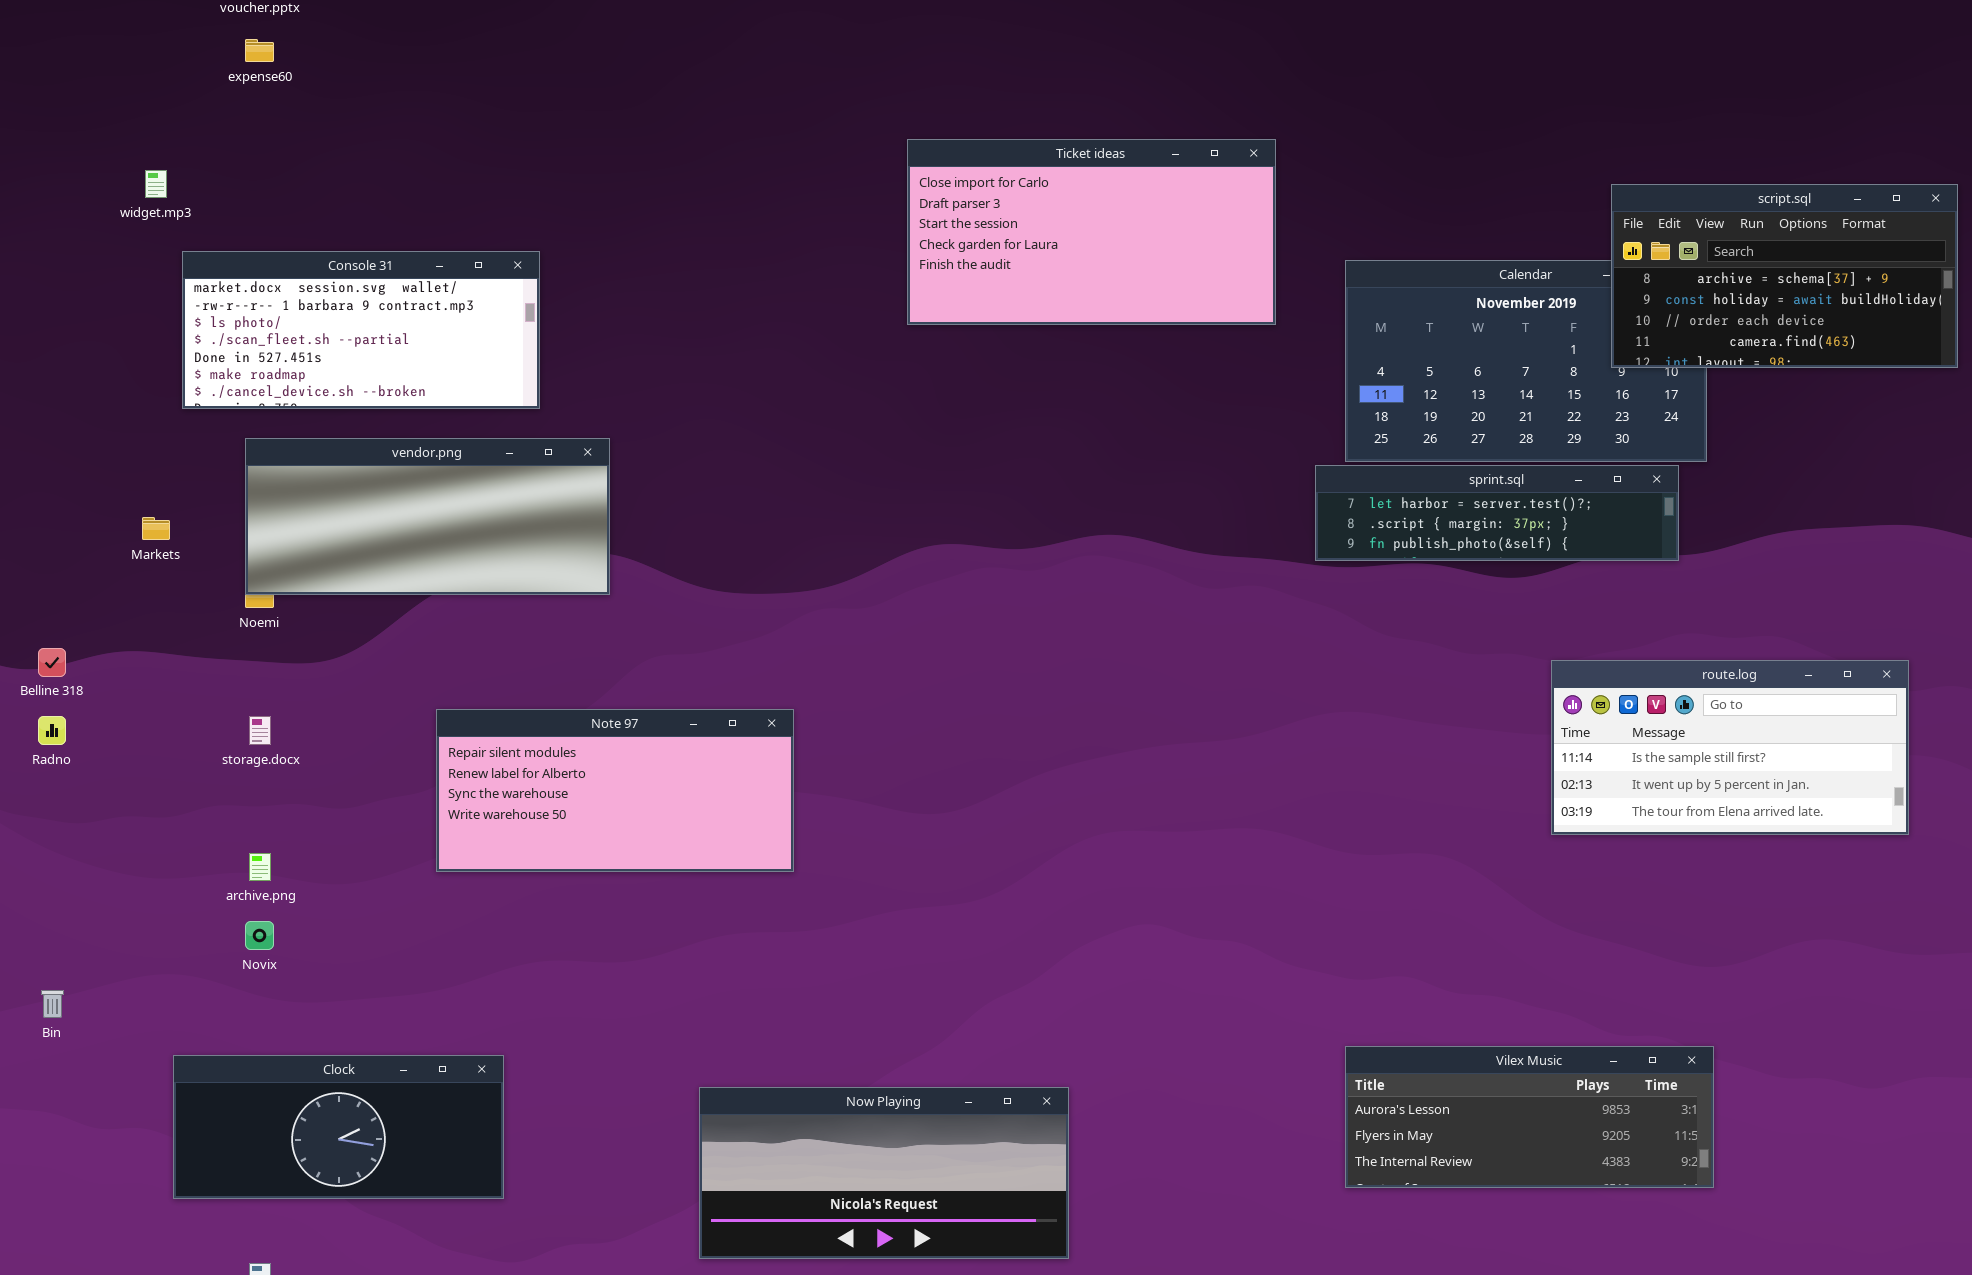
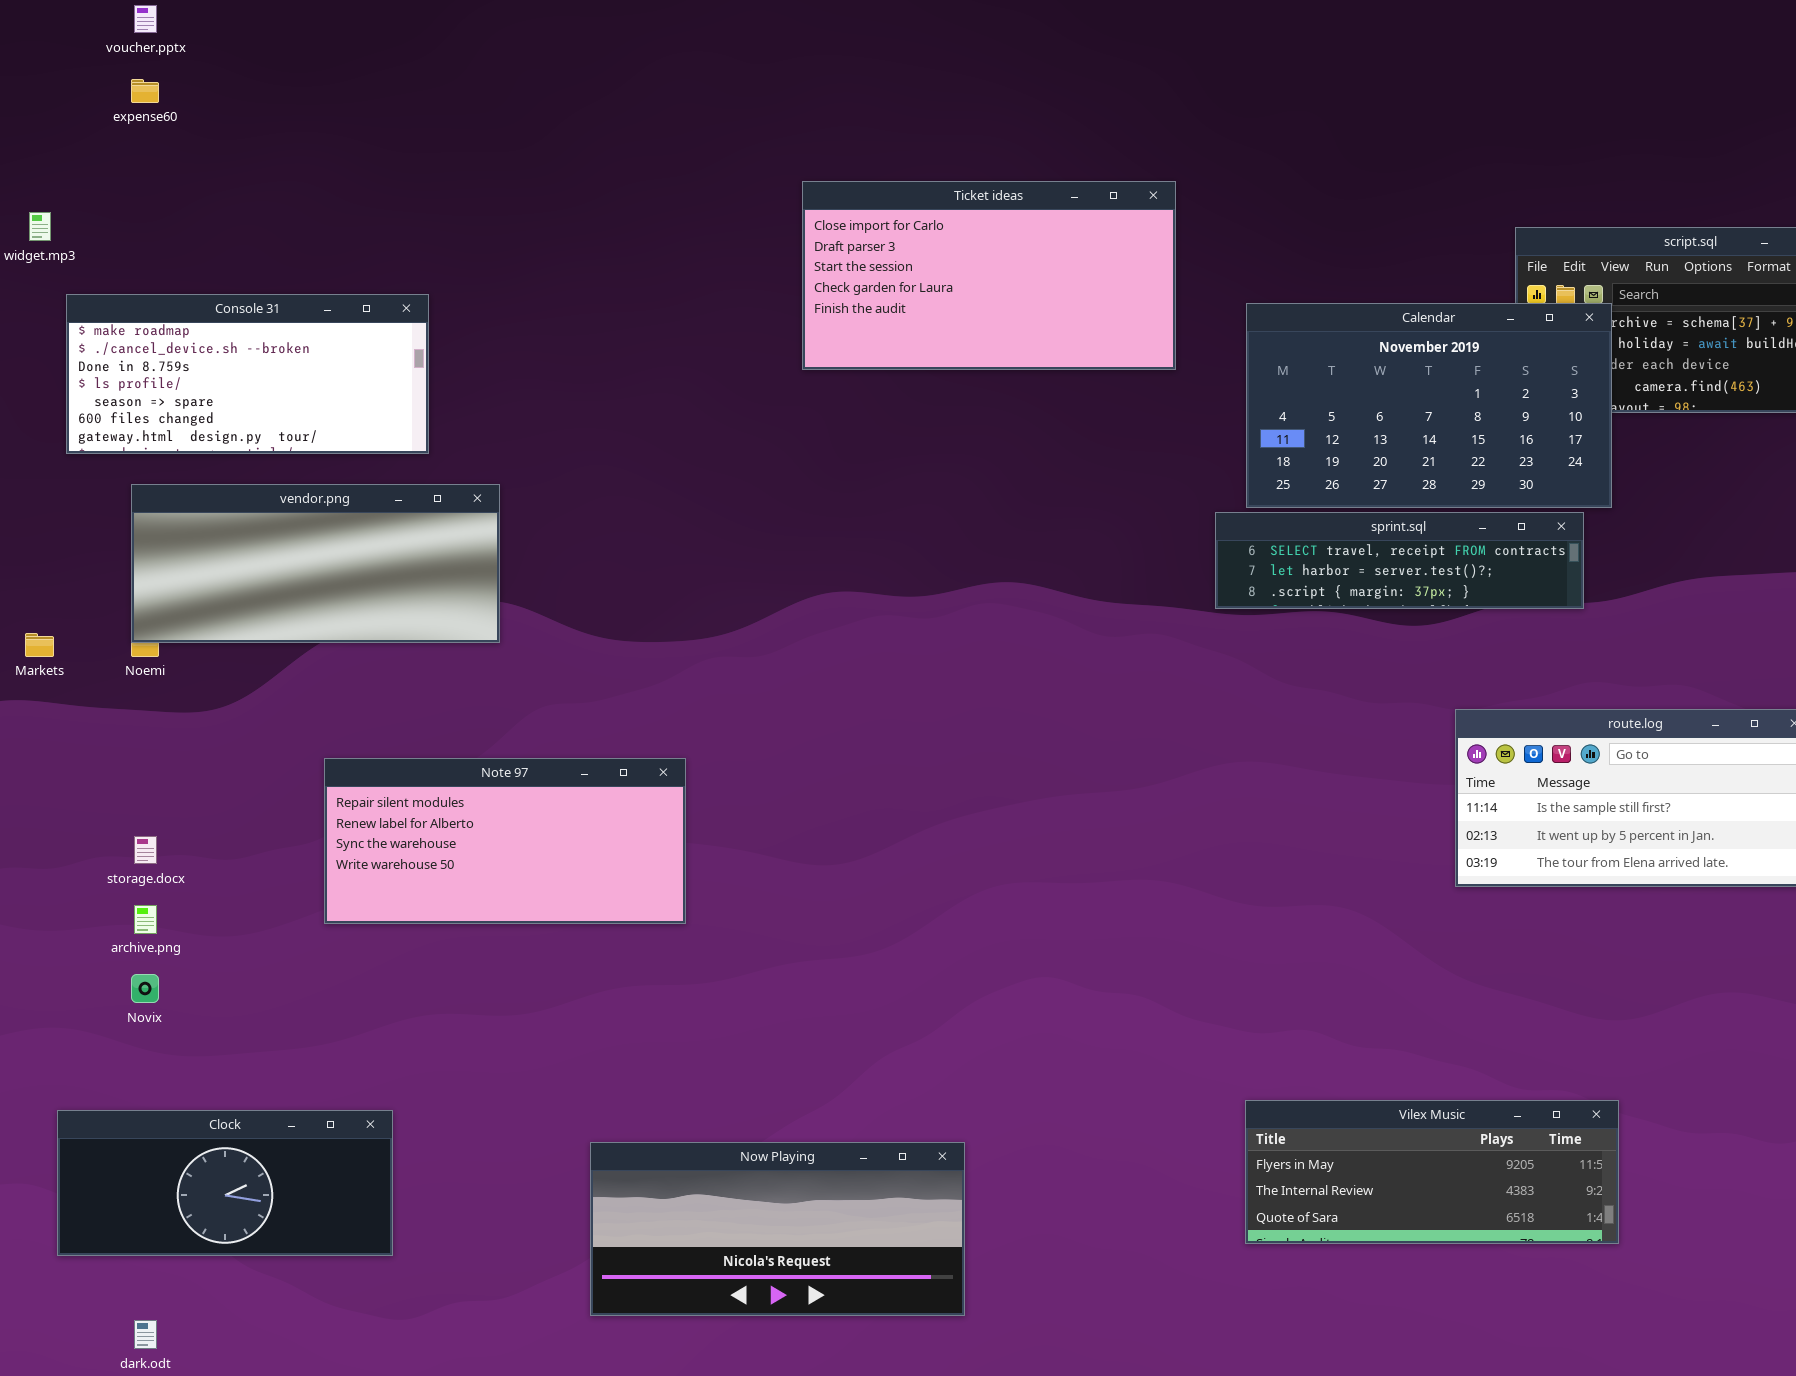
Console 31: [182,251,540,409] -> [66,294,429,454], scrolled down 5 rows
Calendar: [1345,260,1707,462] -> [1246,303,1612,508], raised
sprint.sql: [1315,465,1679,561] -> [1215,512,1584,609], scrolled up 1 row
Markets: [142,517,170,540] -> [25,633,54,657], moved
storage.docx: [249,716,271,745] -> [134,836,157,864], moved
Vilex Music: [1345,1046,1714,1188] -> [1245,1100,1619,1244], scrolled down 1 row

